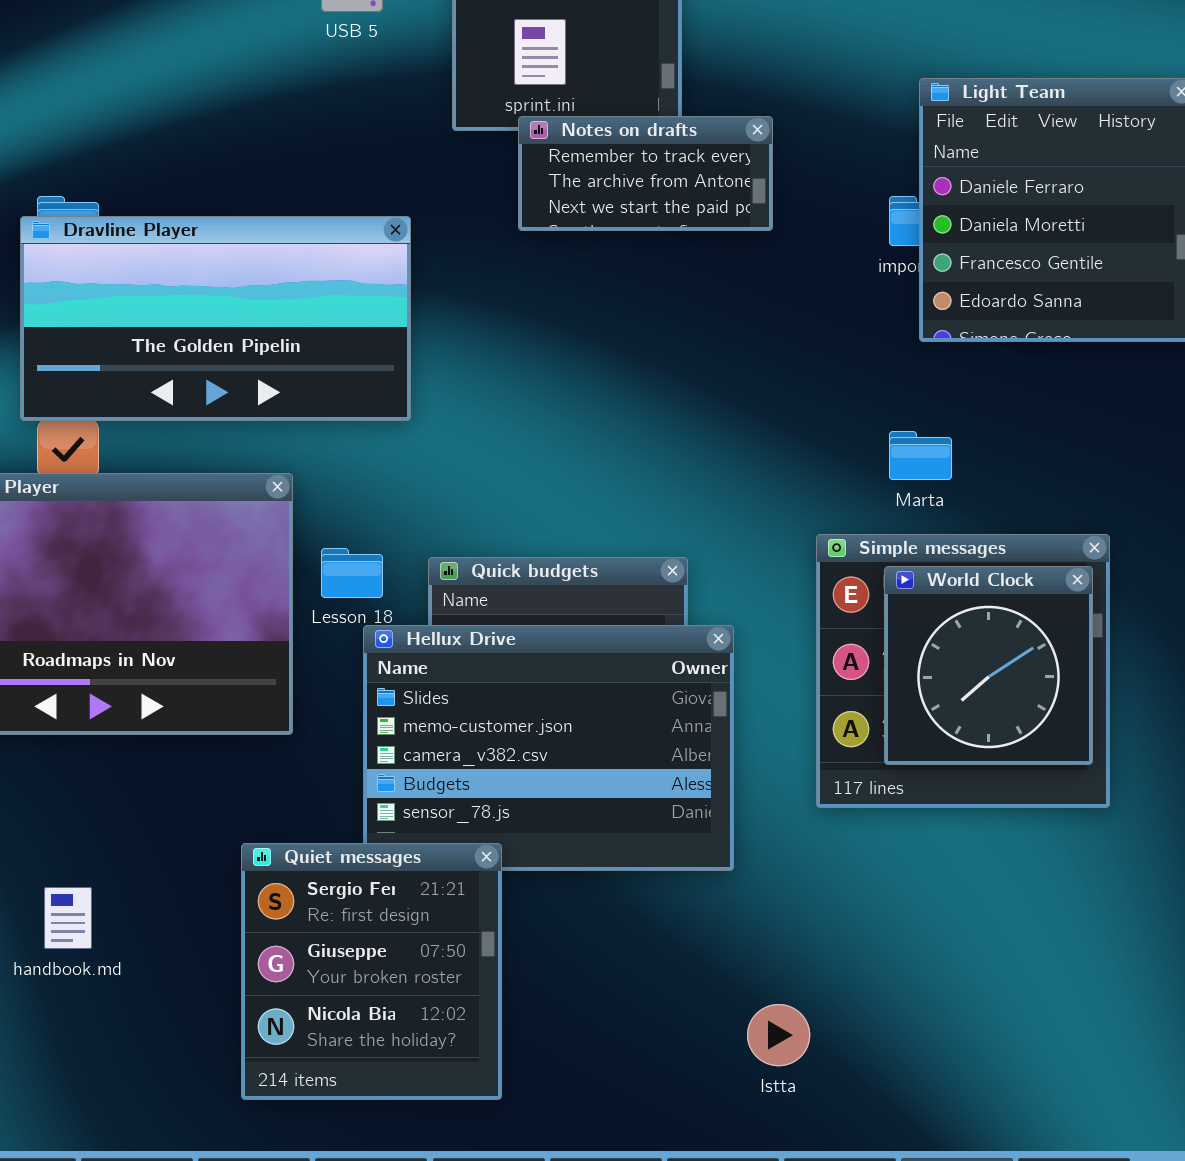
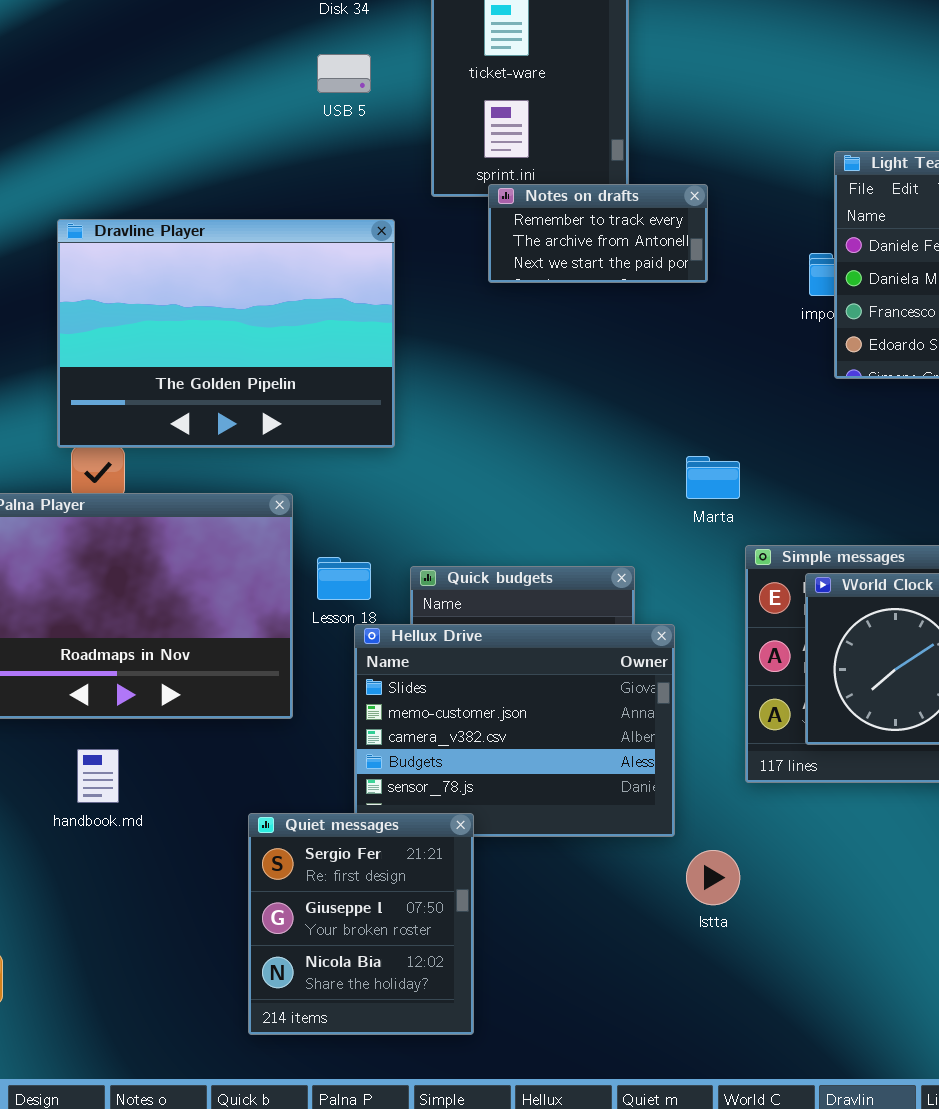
Dravline Player: [20,216,411,421] -> [57,219,395,448], resized
Marta: [889,431,952,480] -> [686,456,740,499], moved
handbook.md: [44,887,92,949] -> [77,749,119,803], moved
Istta: [747,1004,810,1066] -> [686,850,740,905], moved

